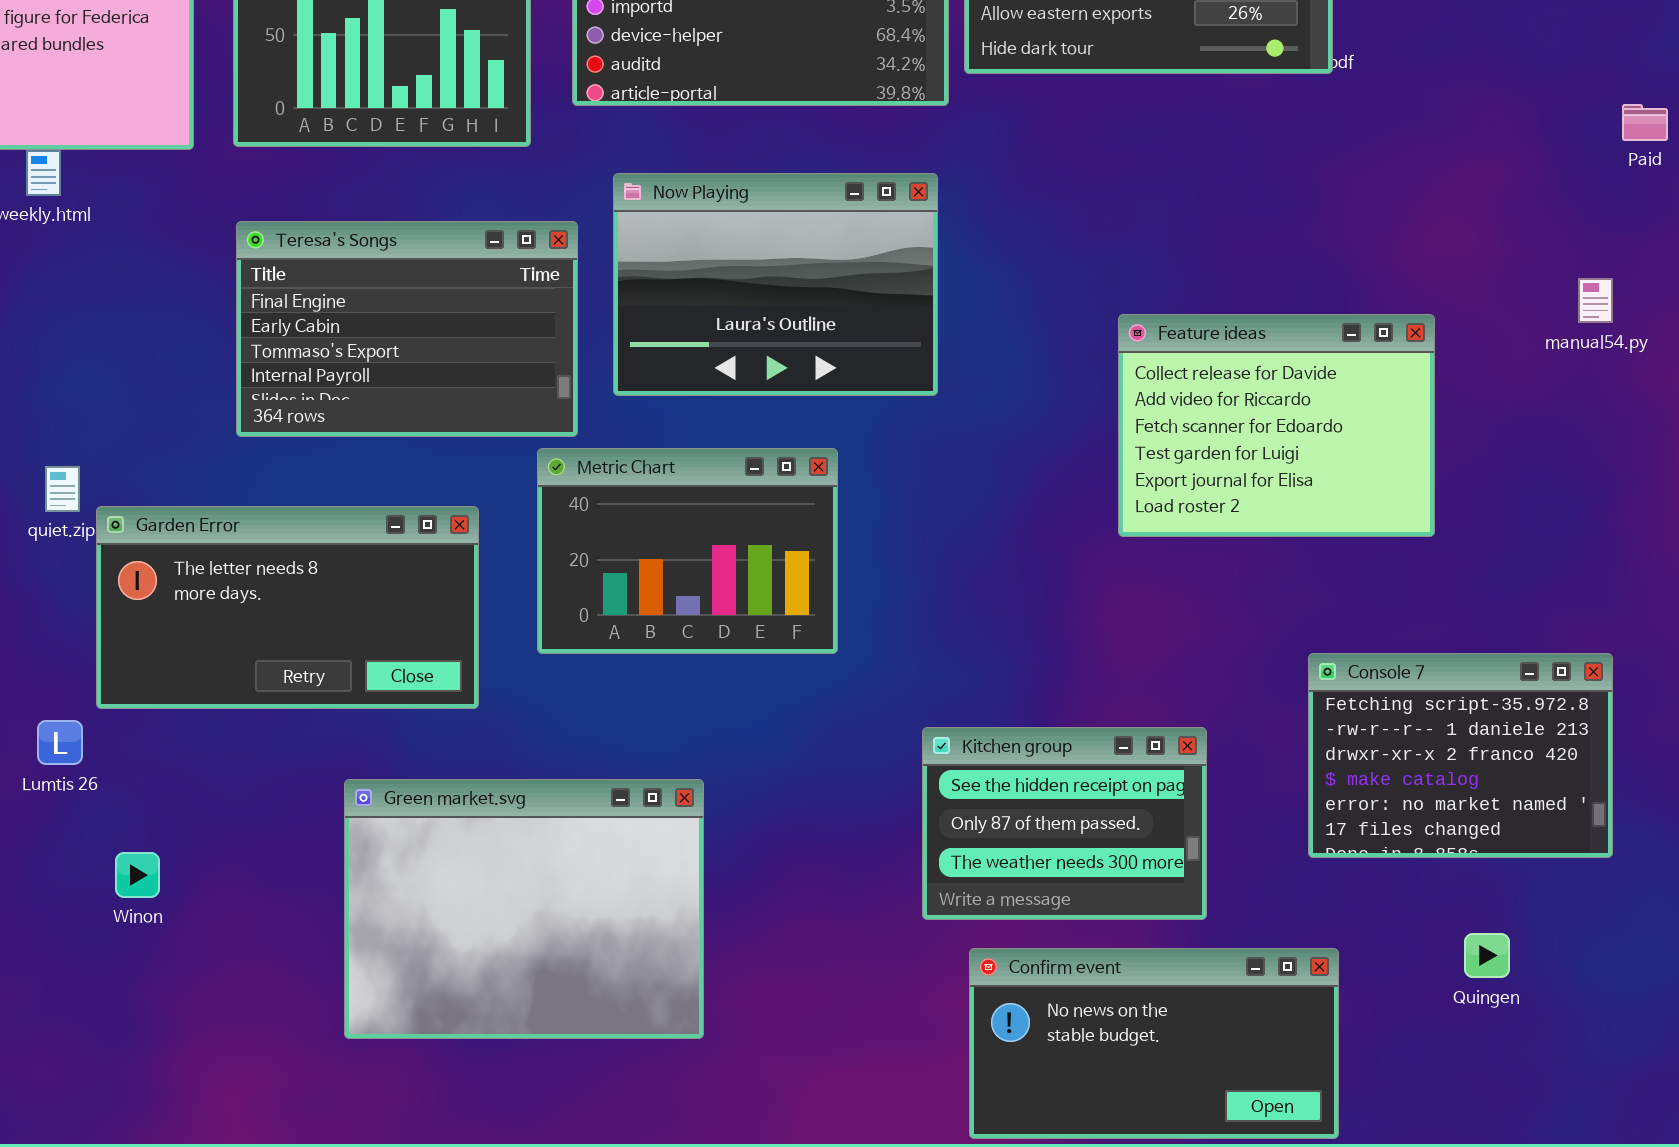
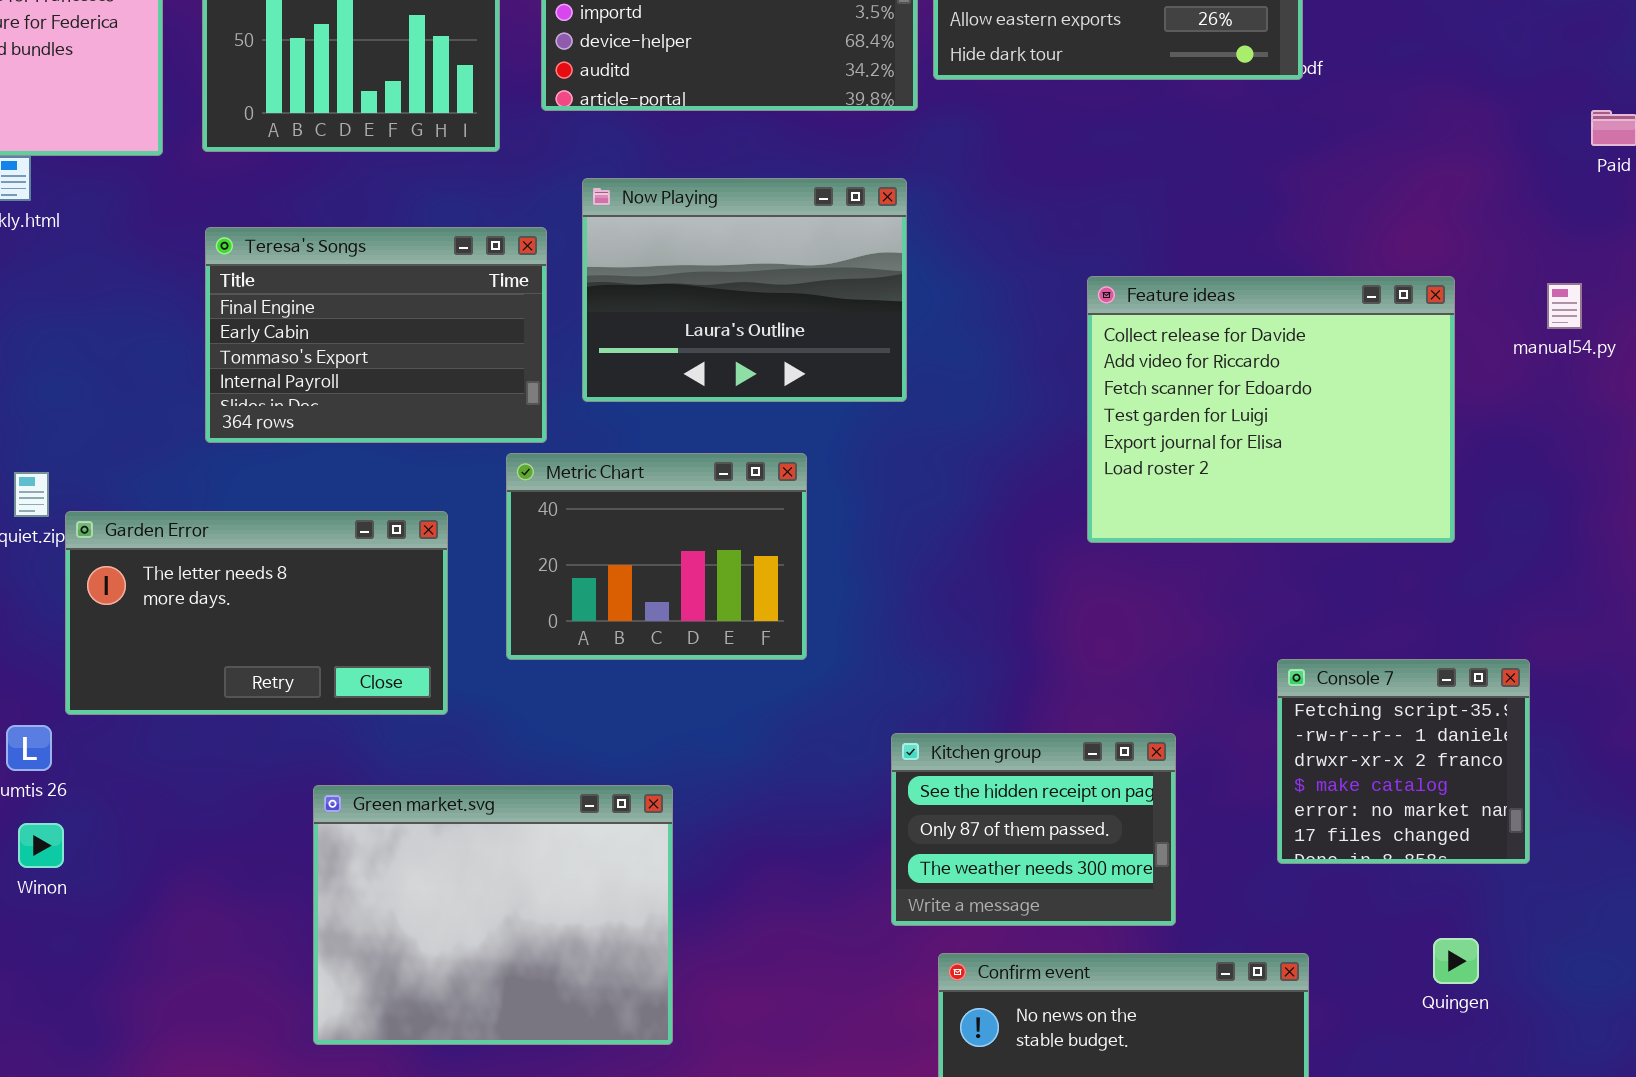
Feature ideas: [1118,314,1435,537] -> [1087,276,1455,543], resized
Console 7: [1308,653,1613,858] -> [1277,659,1530,864], resized
Winon: [115,852,160,898] -> [18,823,64,868], moved

